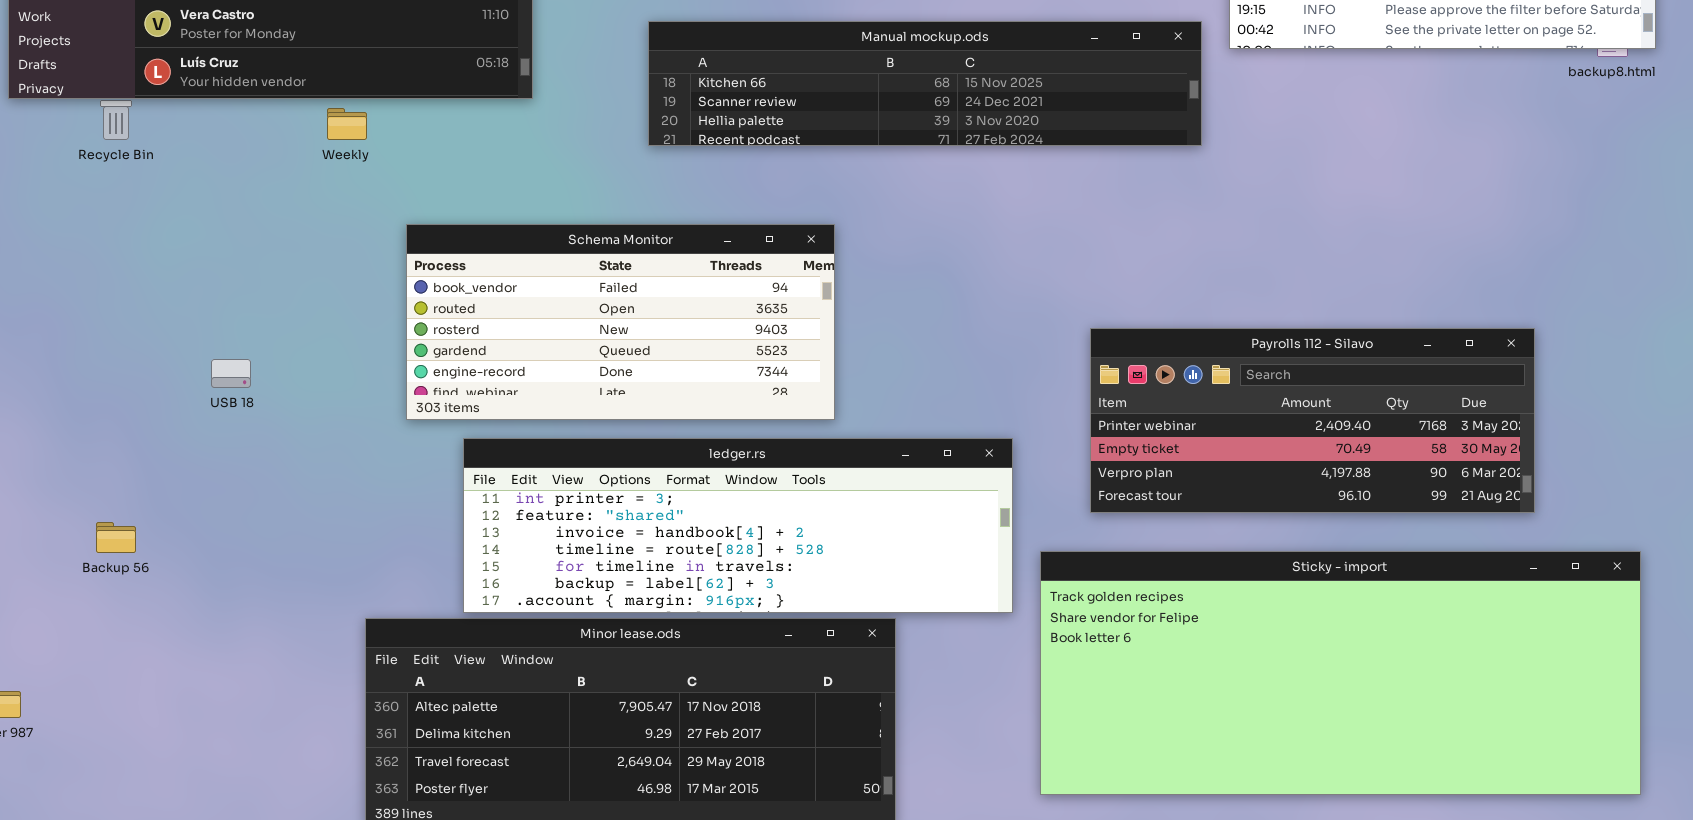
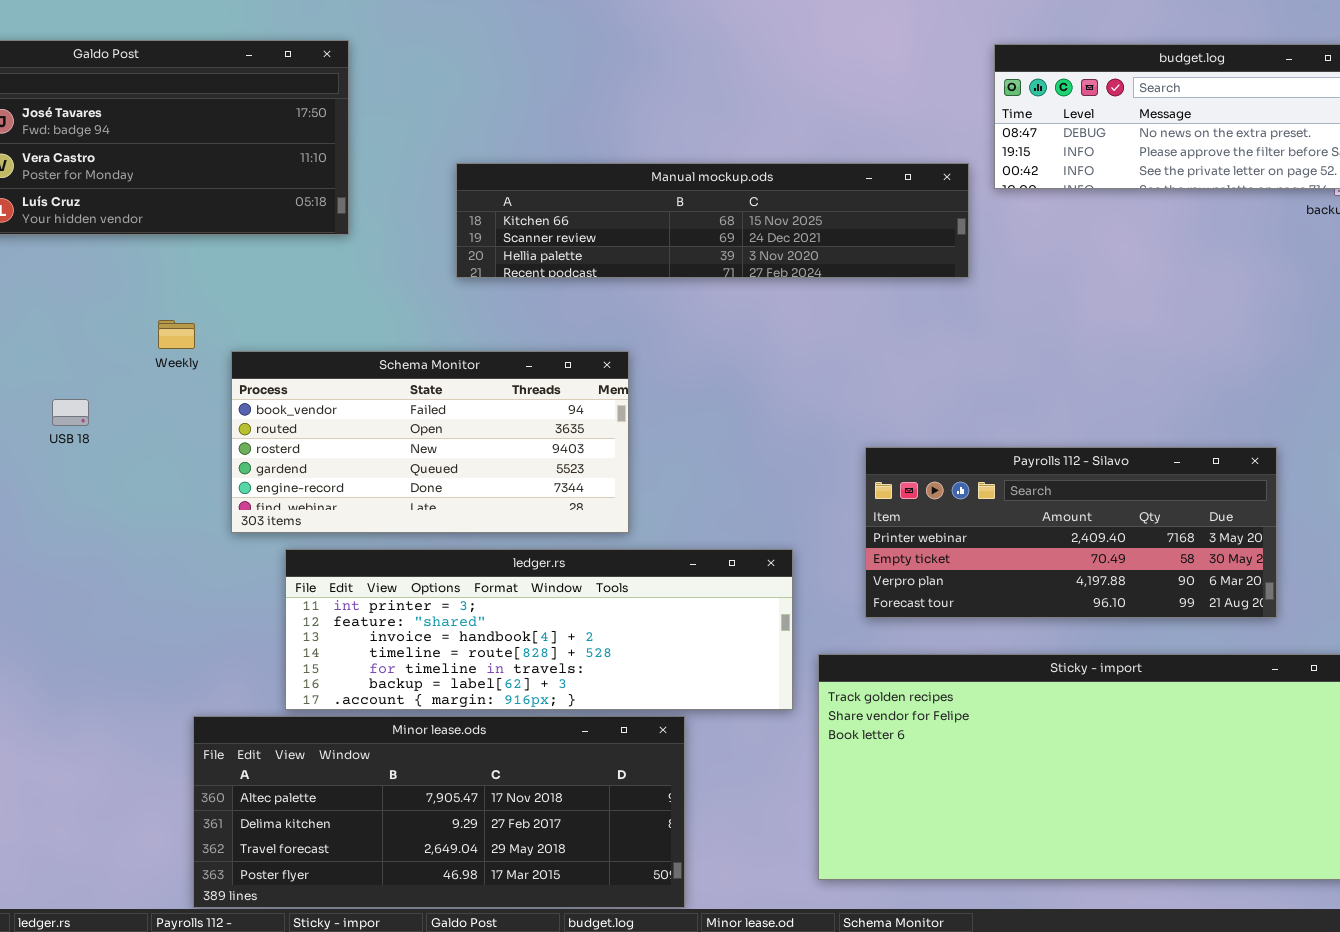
Weekly: [327,108,367,140] -> [158,320,195,349], moved
USB 18: [211,359,251,388] -> [52,399,89,426], moved

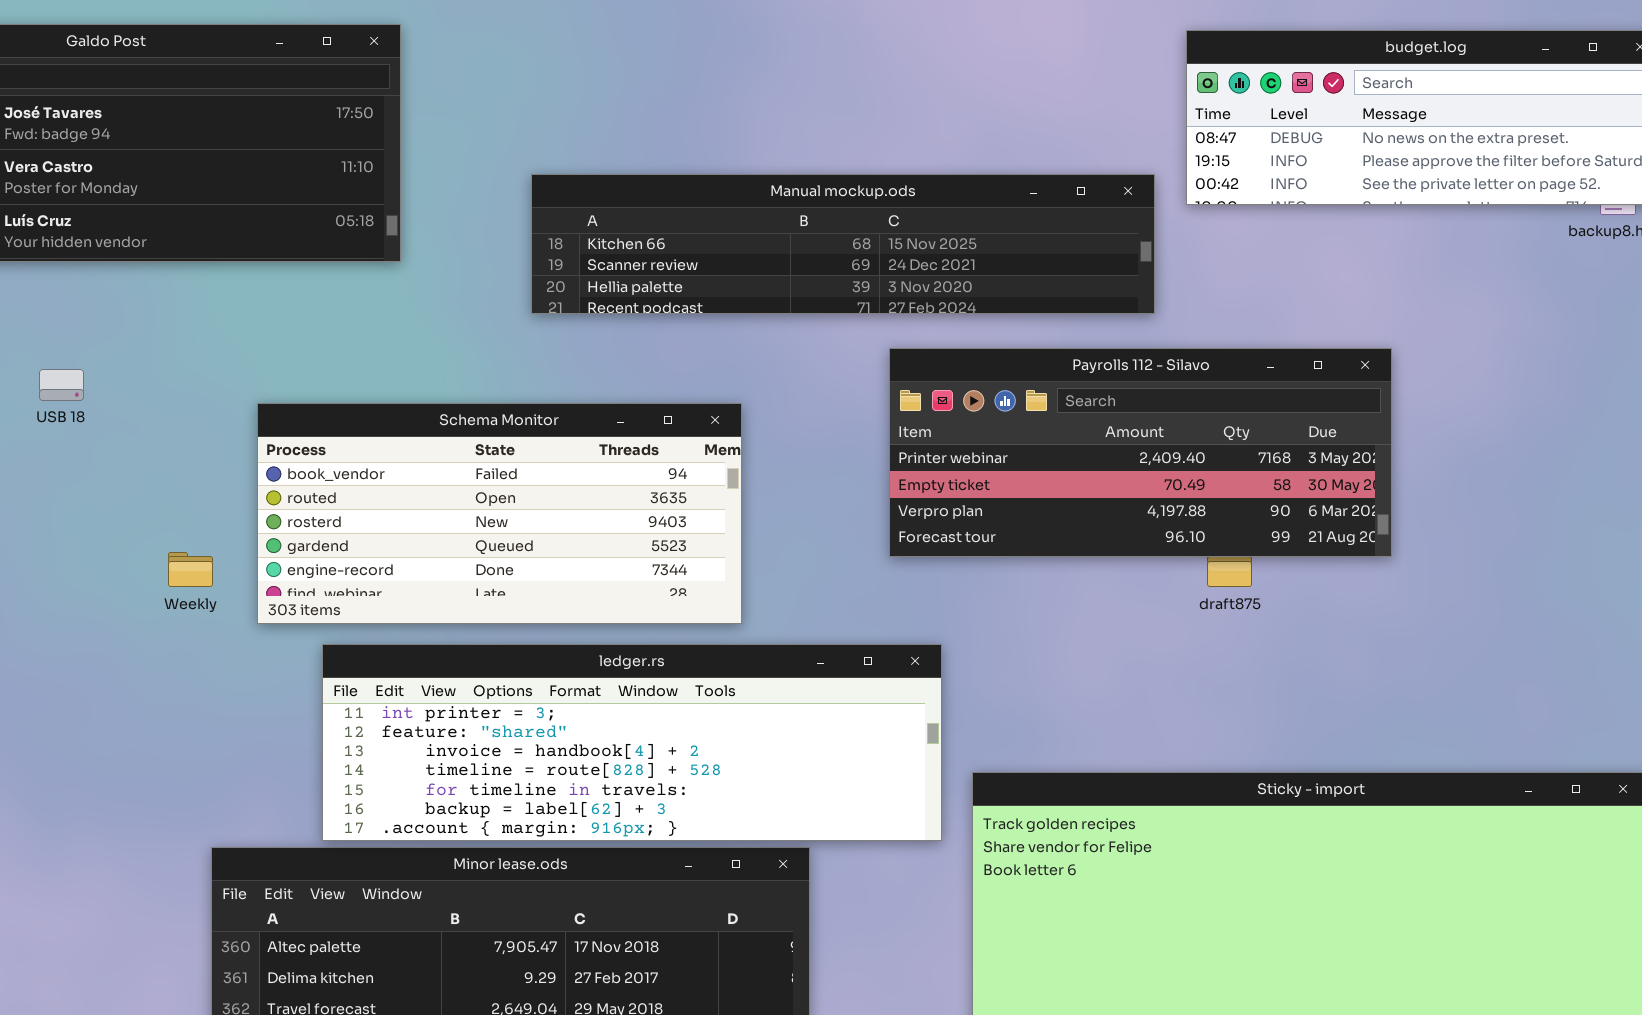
Weekly: [158,320,195,349] -> [168,552,213,587], moved
USB 18: [52,399,89,426] -> [39,369,84,401], moved
Payrolls 112 - Silavo: [865,447,1277,618] -> [889,348,1392,557], moved

